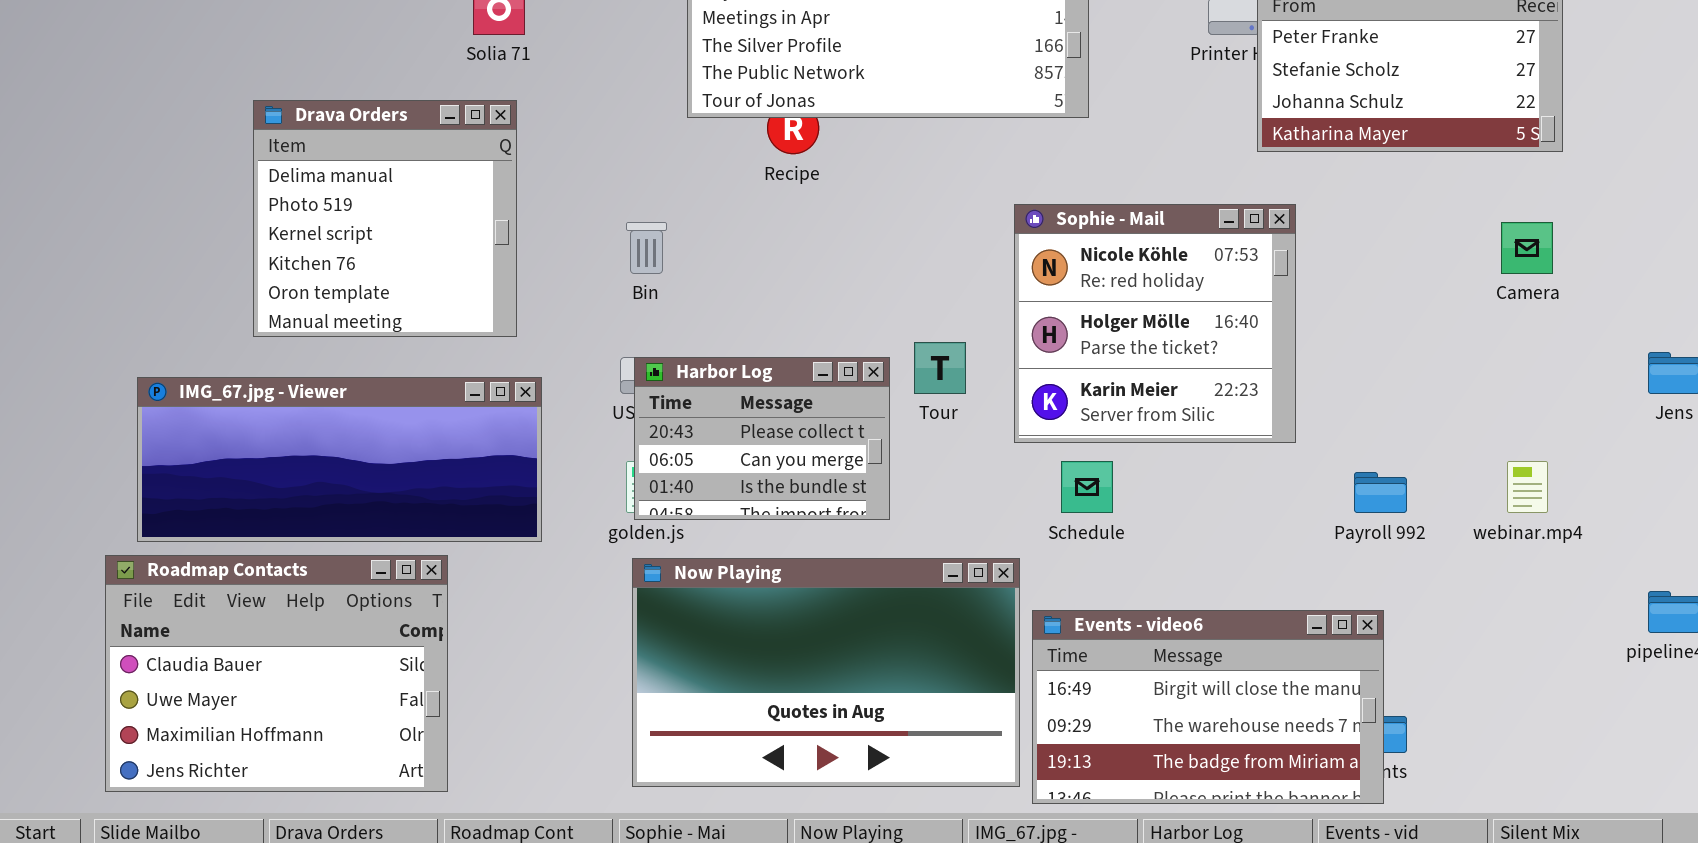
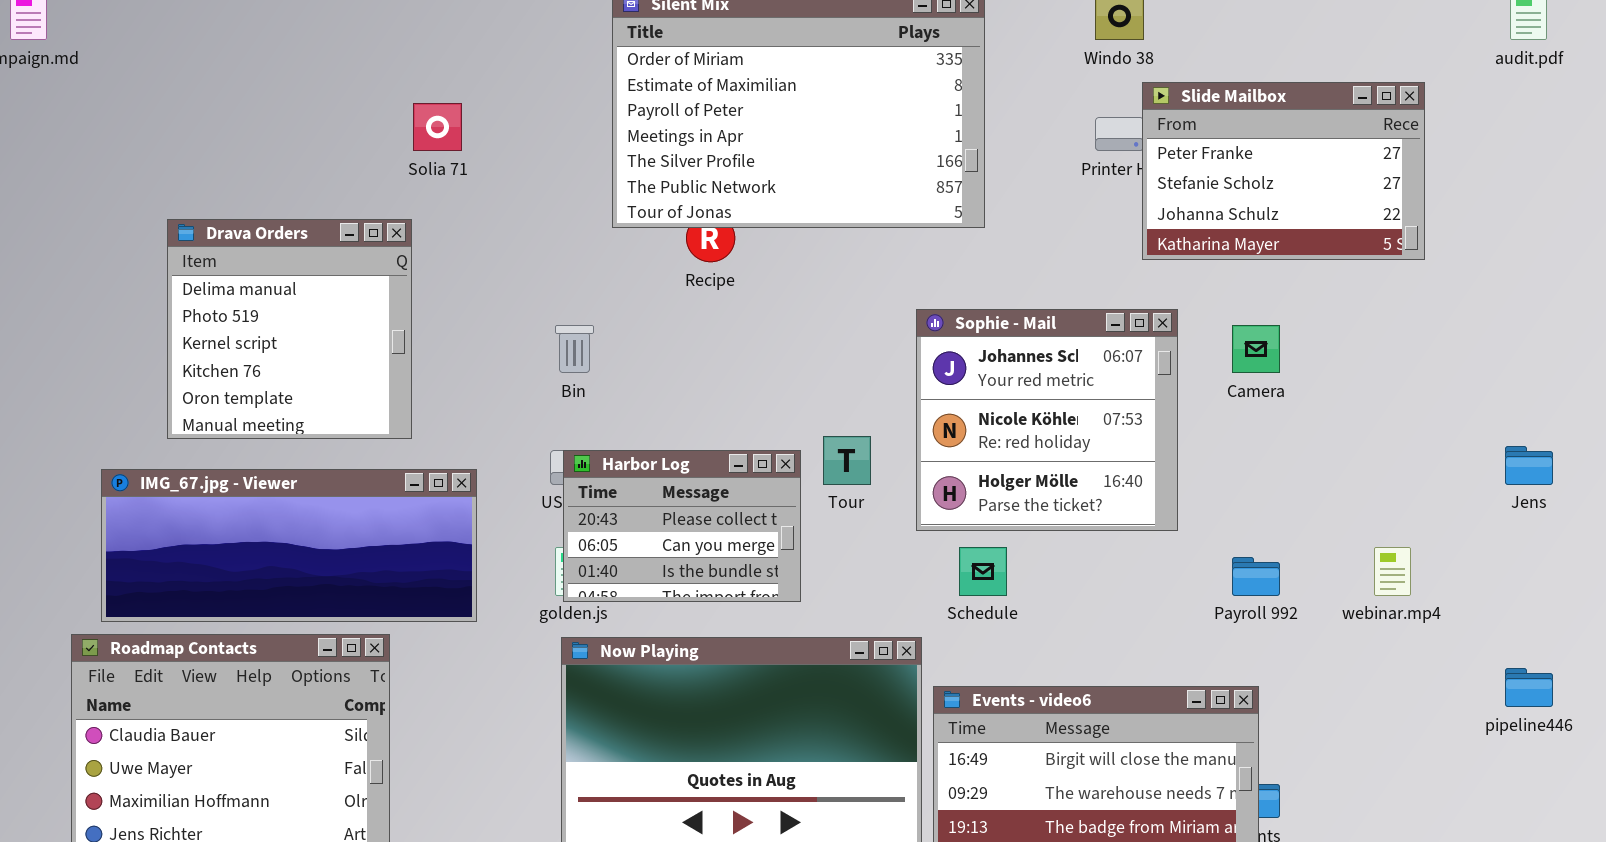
Drava Orders: [253,100,517,337] -> [167,219,412,439], moved
Sophie - Mail: [1014,204,1296,443] -> [916,309,1178,531], scrolled up 1 row
Camera: [1501,222,1553,274] -> [1232,325,1280,373], moved

